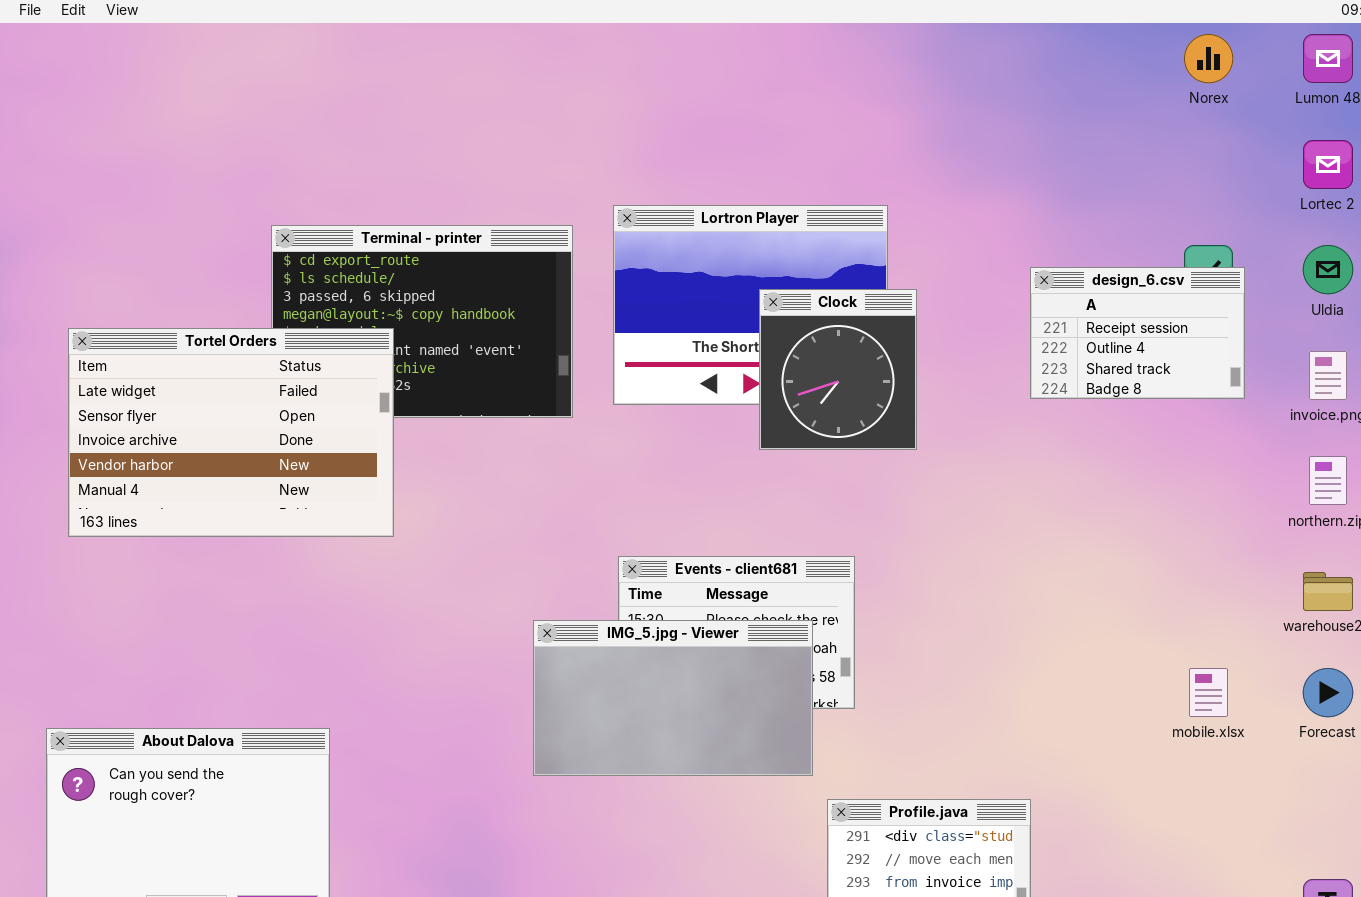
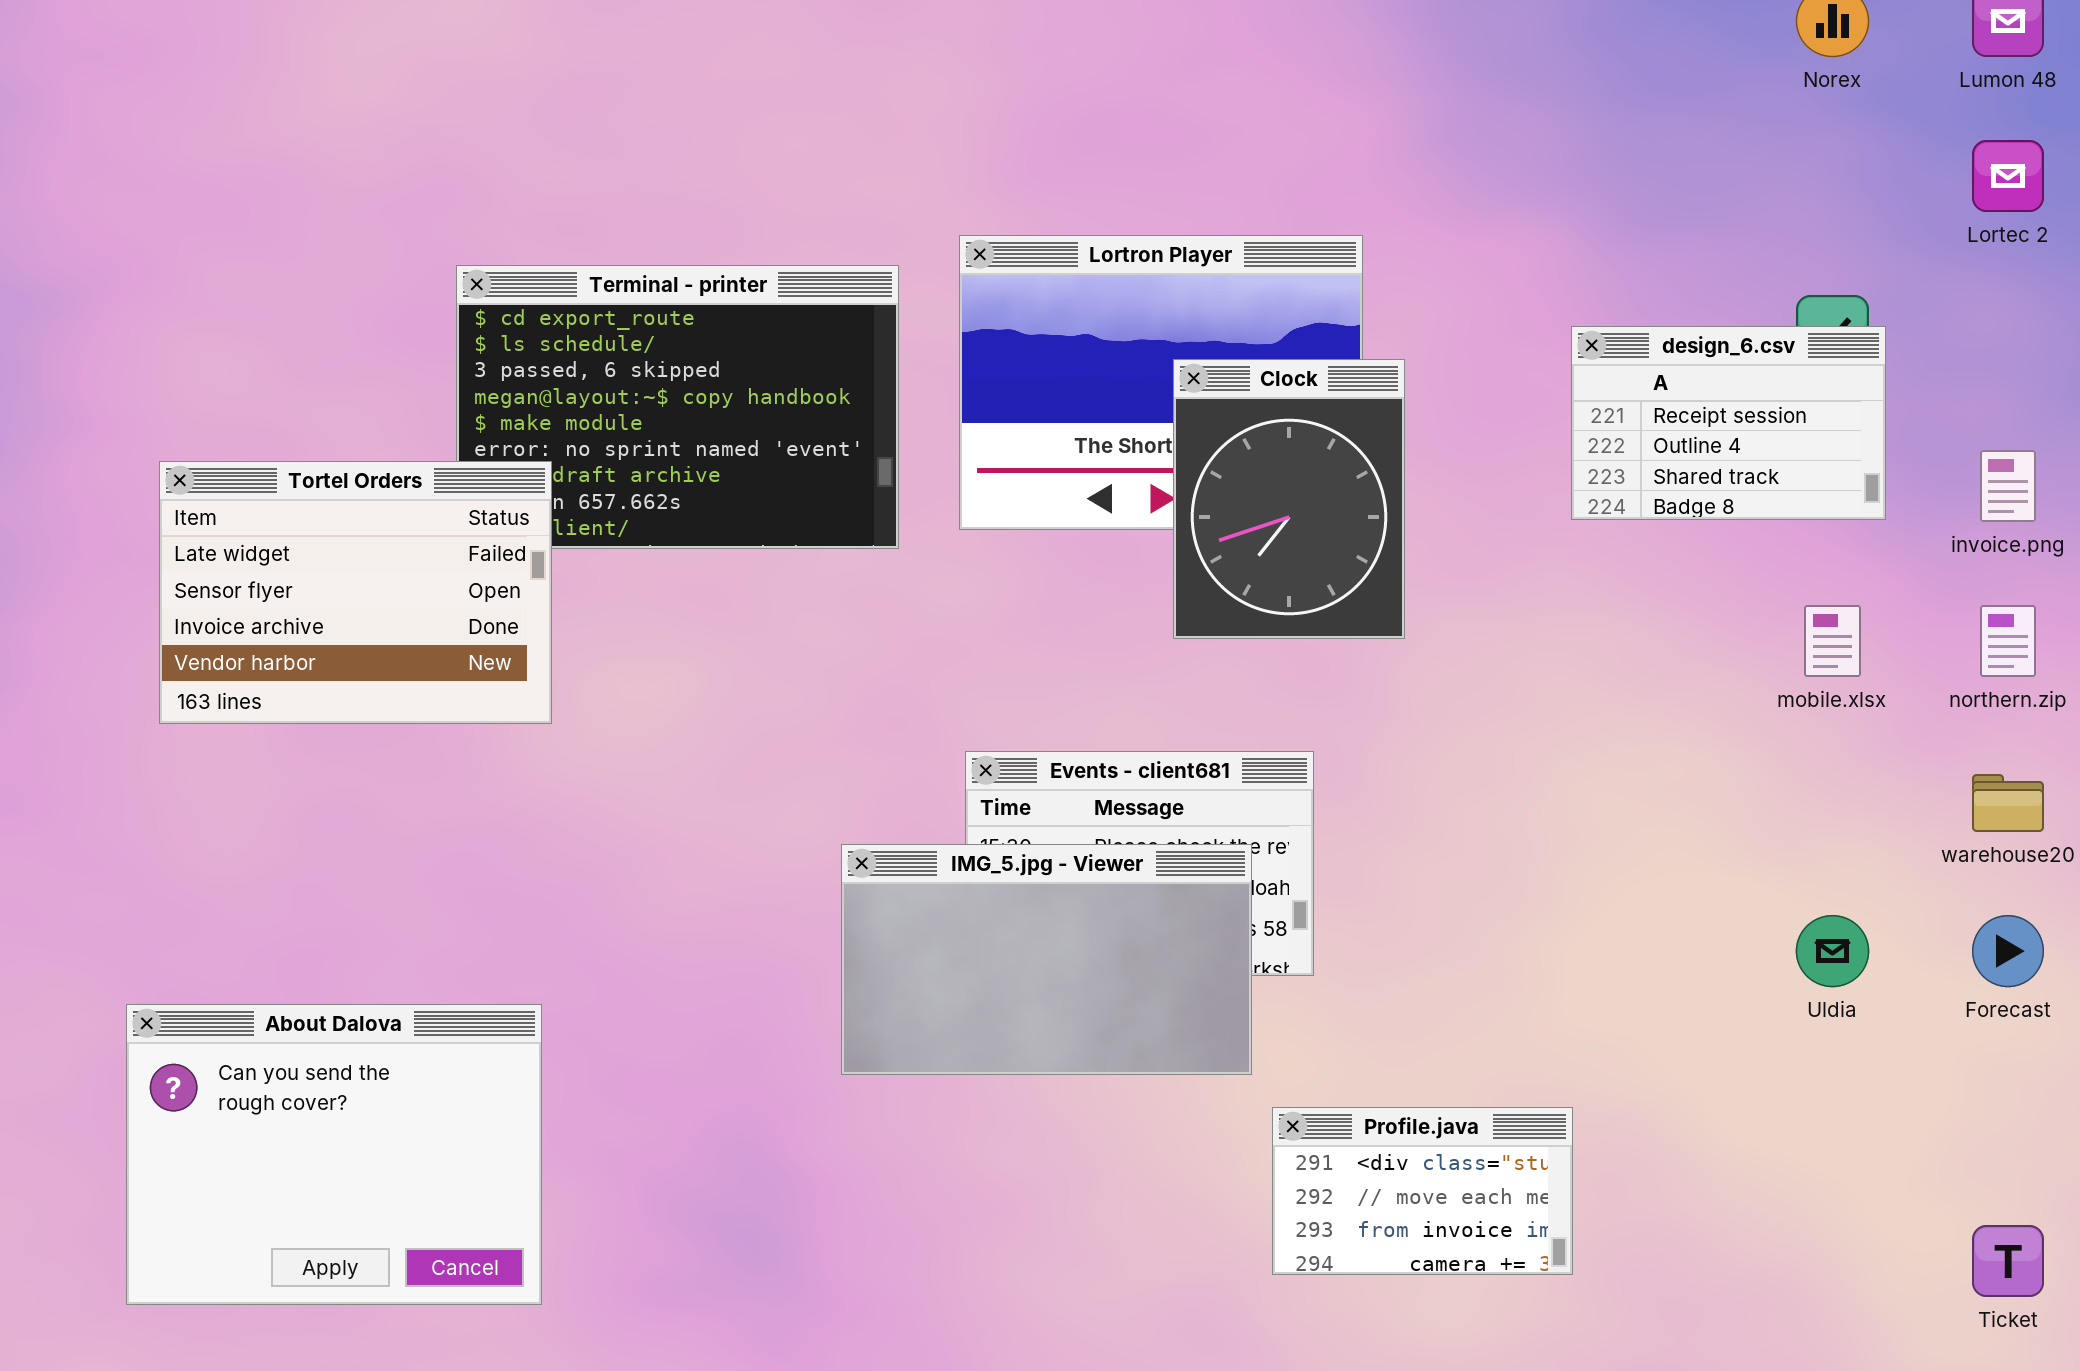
Uldia: [1303,245,1353,294] -> [1796,915,1869,987], moved
Clock: [759,289,917,450] -> [1173,359,1405,639], resized
Tortel Orders: [68,328,394,537] -> [159,461,552,724], resized
mobile.xlsx: [1189,668,1228,717] -> [1804,605,1861,677], moved

